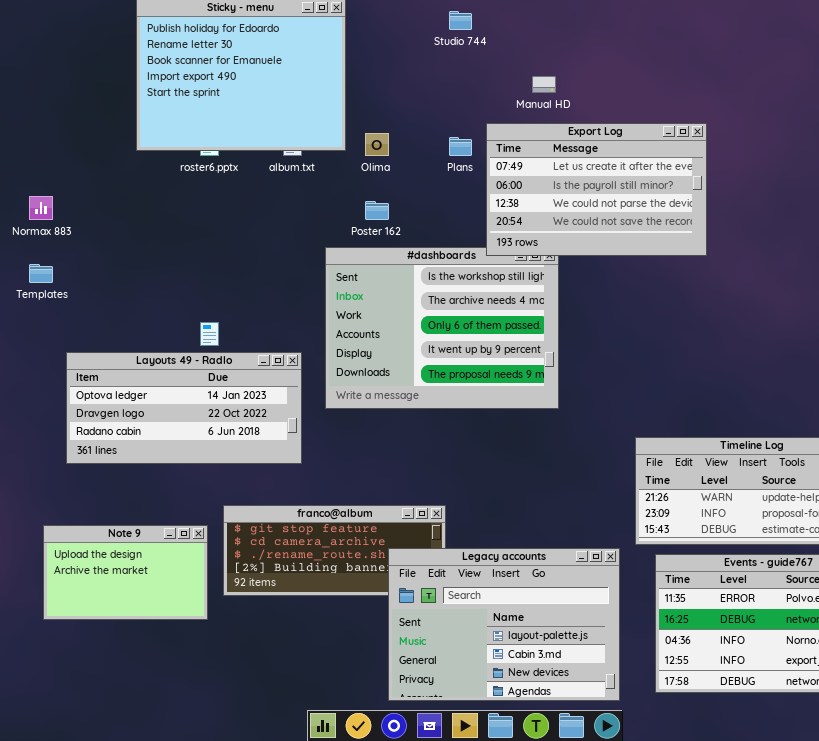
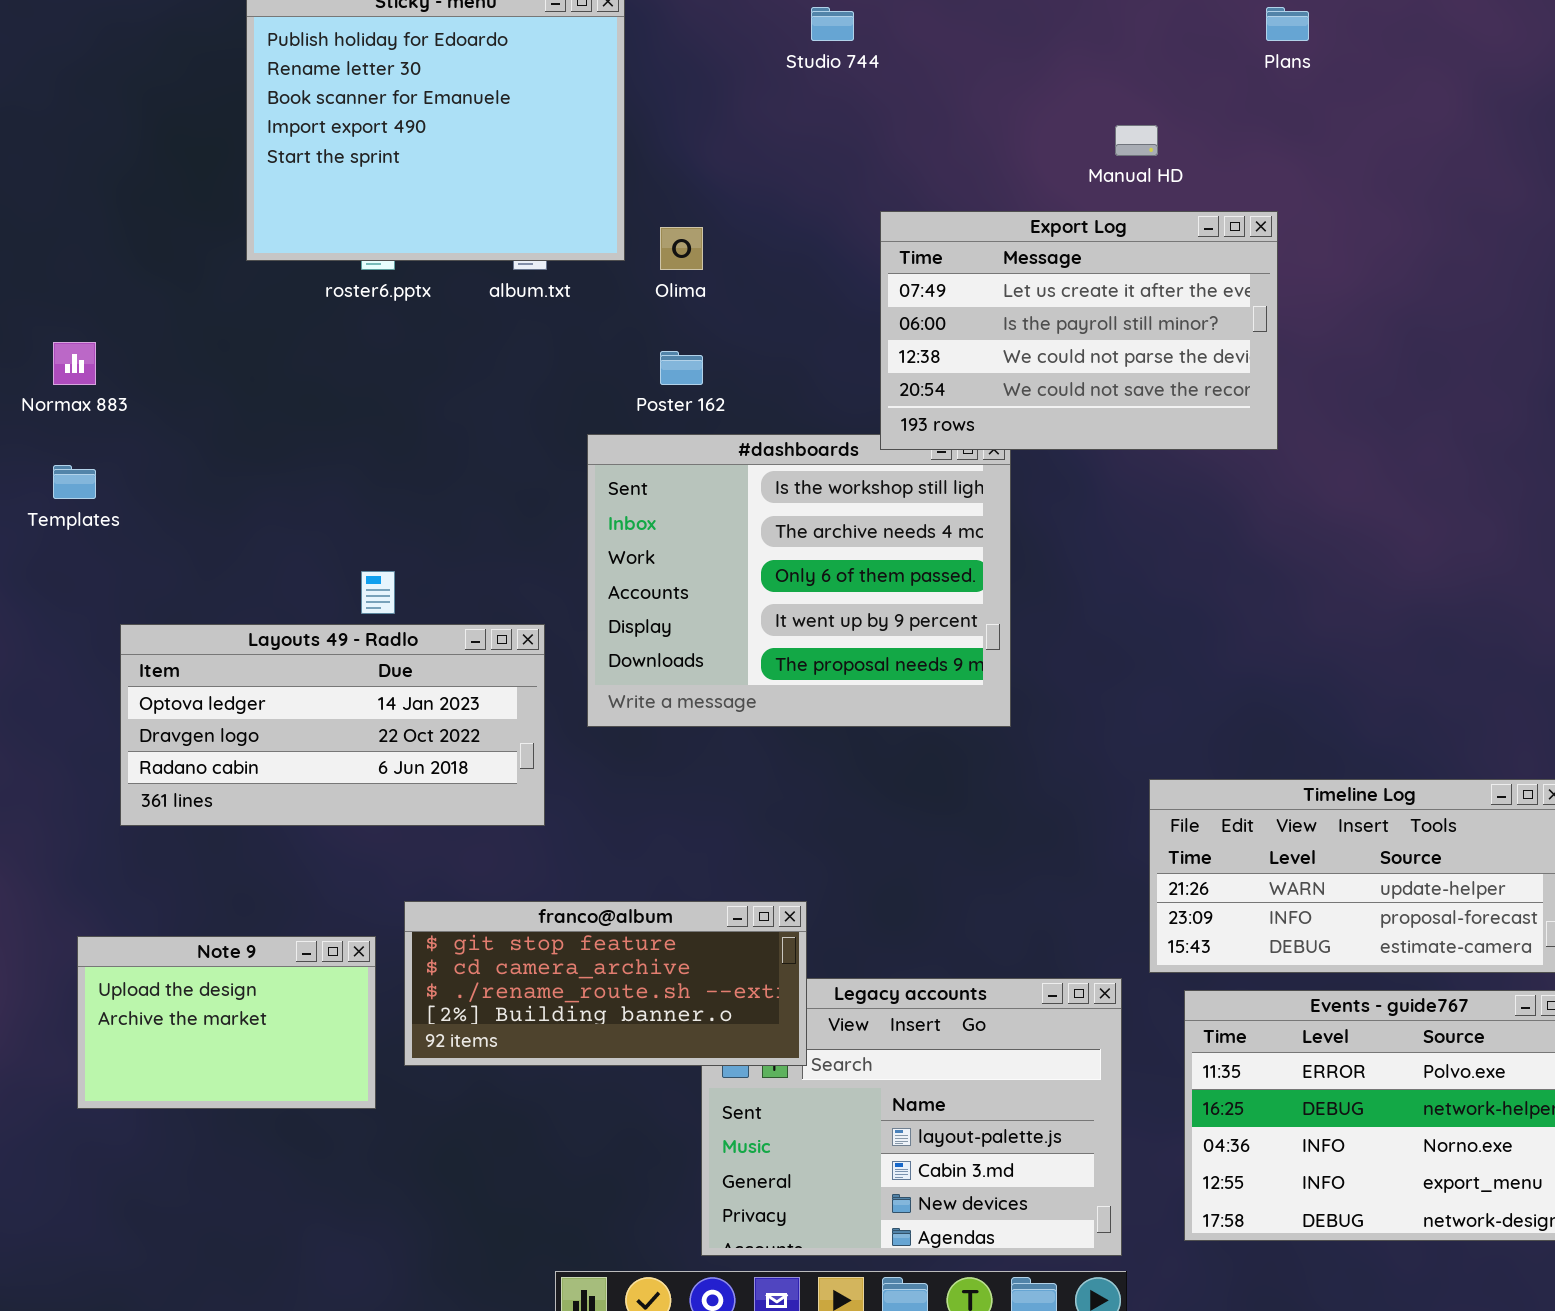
Manual HD: [532,76,556,93] -> [1115,125,1158,156], moved
Plans: [449,137,472,156] -> [1266,7,1309,41], moved
franco@album: [223,505,446,596] -> [404,901,807,1066], raised

